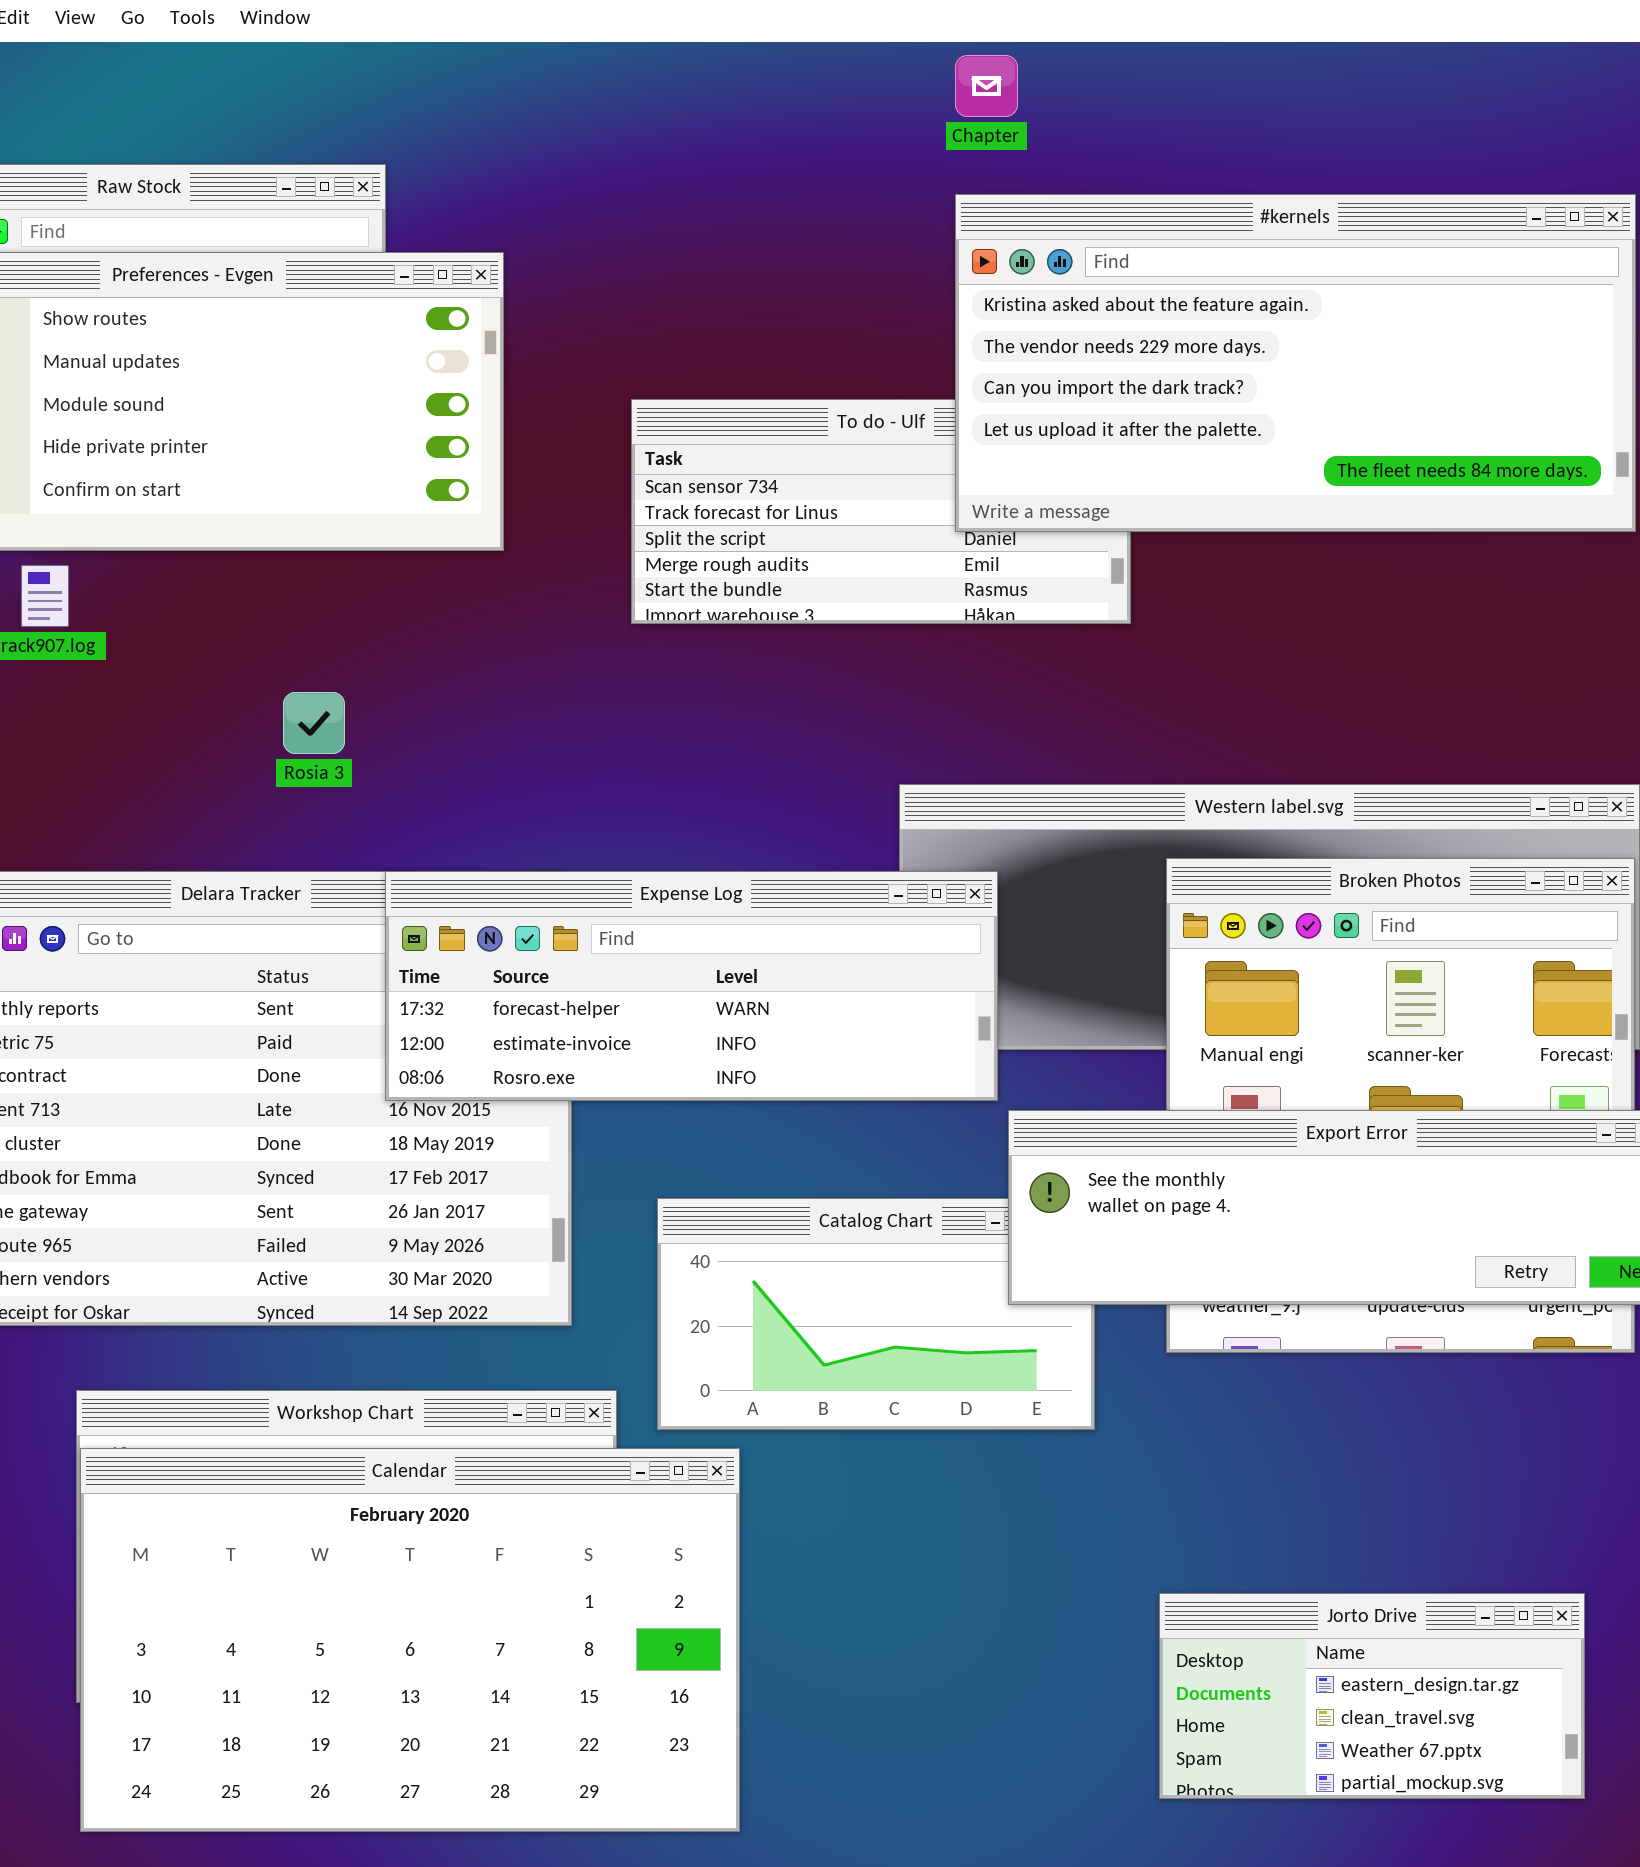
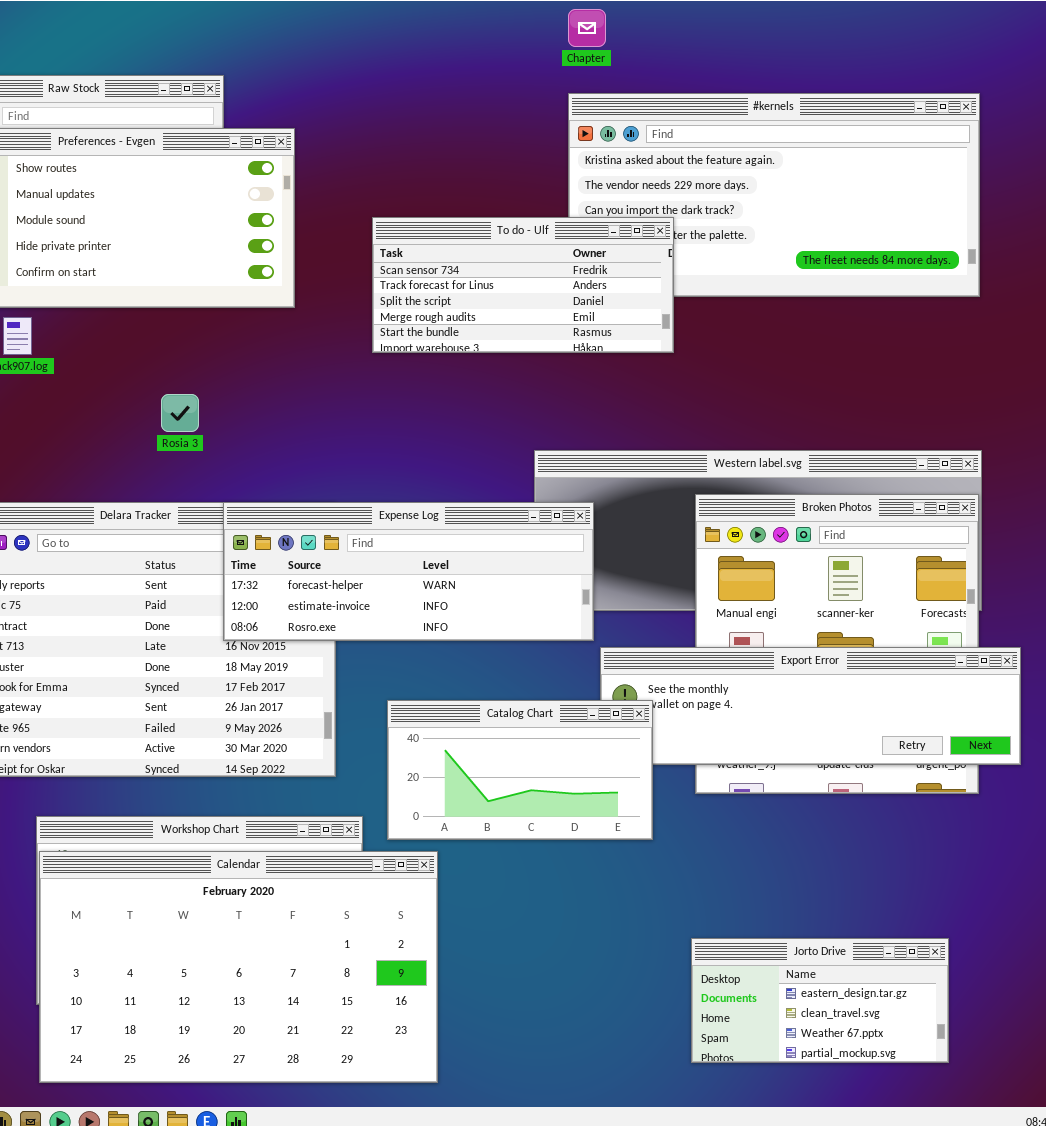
To do - Ulf: [631,399,1131,624] -> [372,217,674,353], raised
Catalog Chart: [657,1198,1095,1430] -> [387,700,653,840], raised

